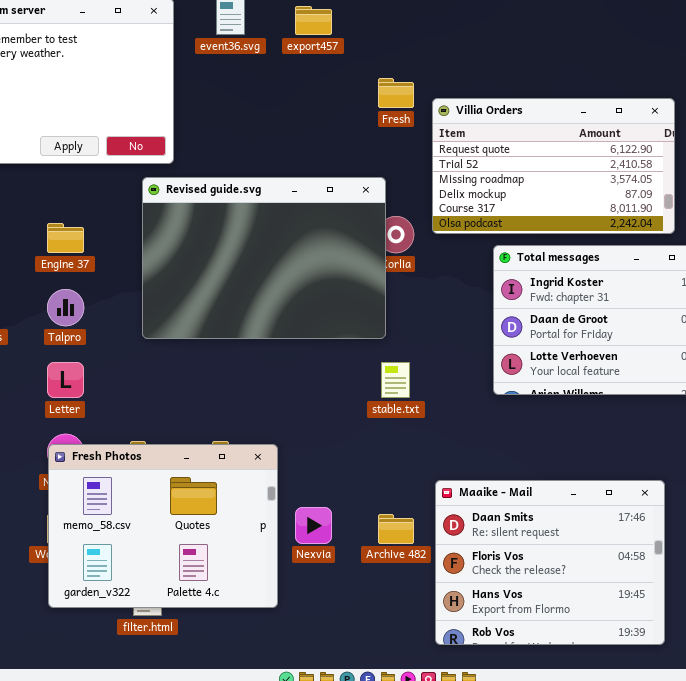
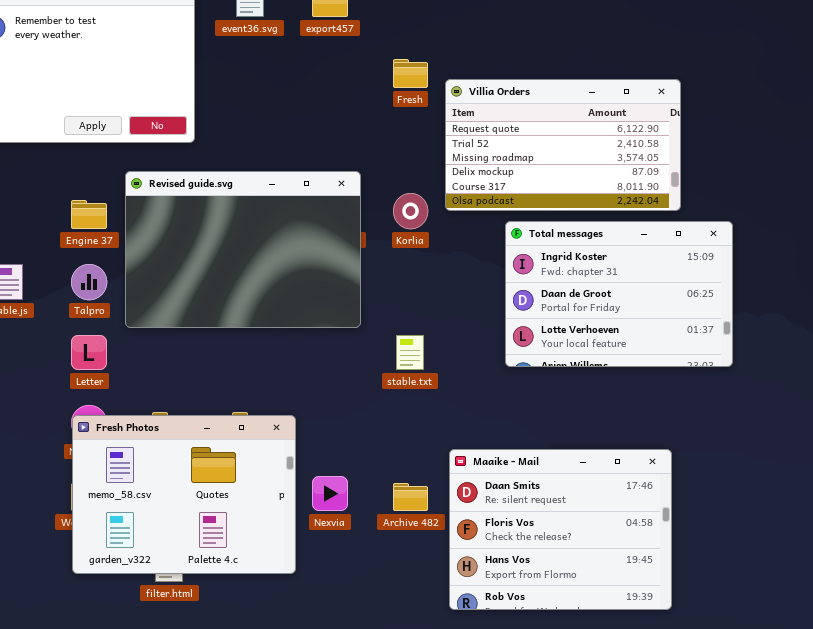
Revised guide.svg: [142,177,386,339] -> [125,171,361,328], moved

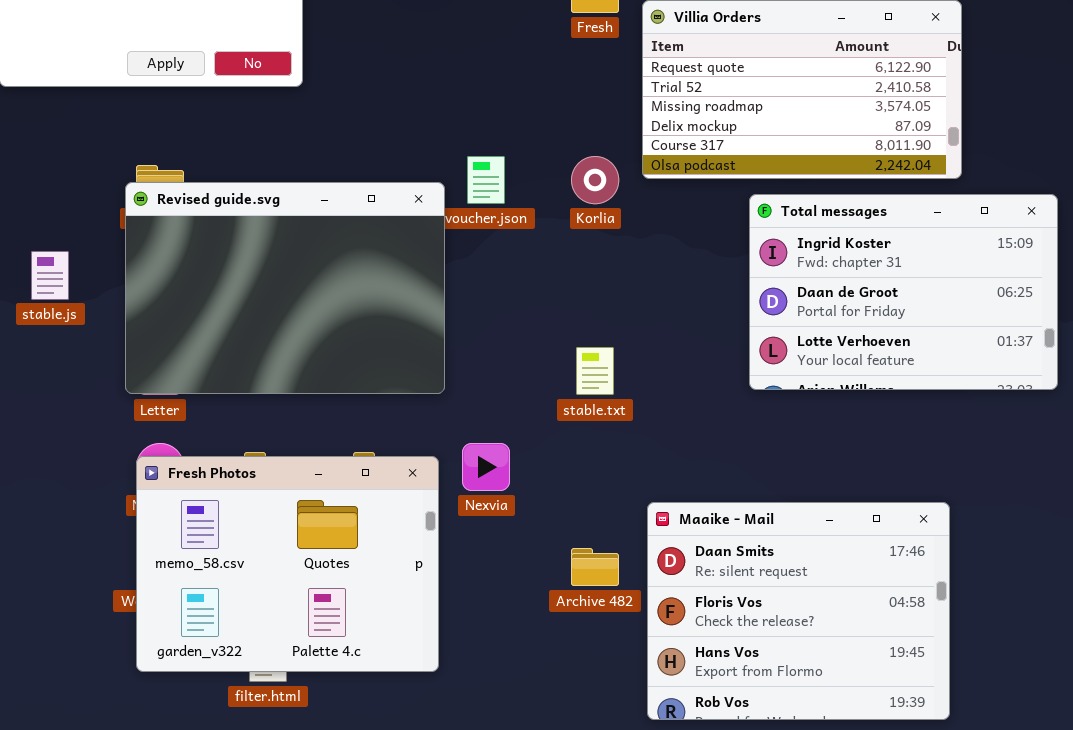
Revised guide.svg: [125,171,361,328] -> [125,182,445,394], moved
Total messages: [505,221,733,367] -> [749,194,1058,390], moved
Nexvia: [312,476,348,511] -> [462,443,510,491], moved

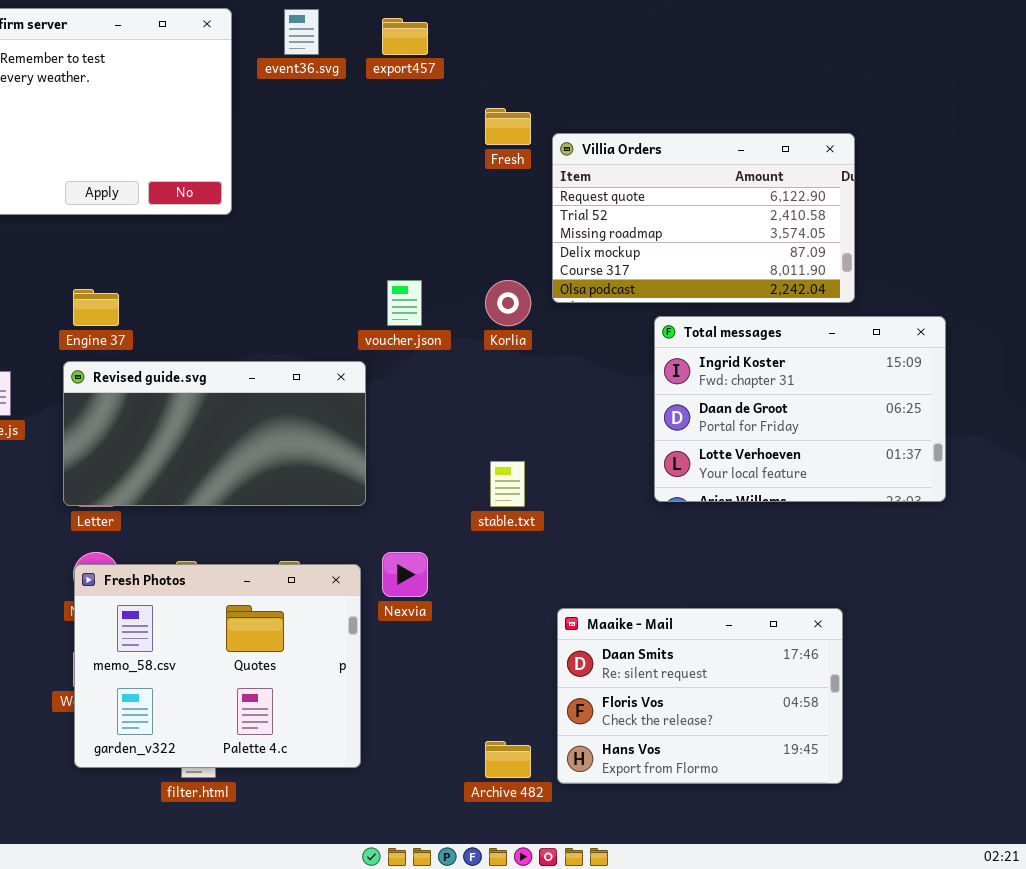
Revised guide.svg: [125,182,445,394] -> [63,361,366,506], resized
Maaike - Mail: [647,502,950,720] -> [557,608,843,784], resized
Archive 482: [571,548,619,586] -> [485,741,531,778], moved

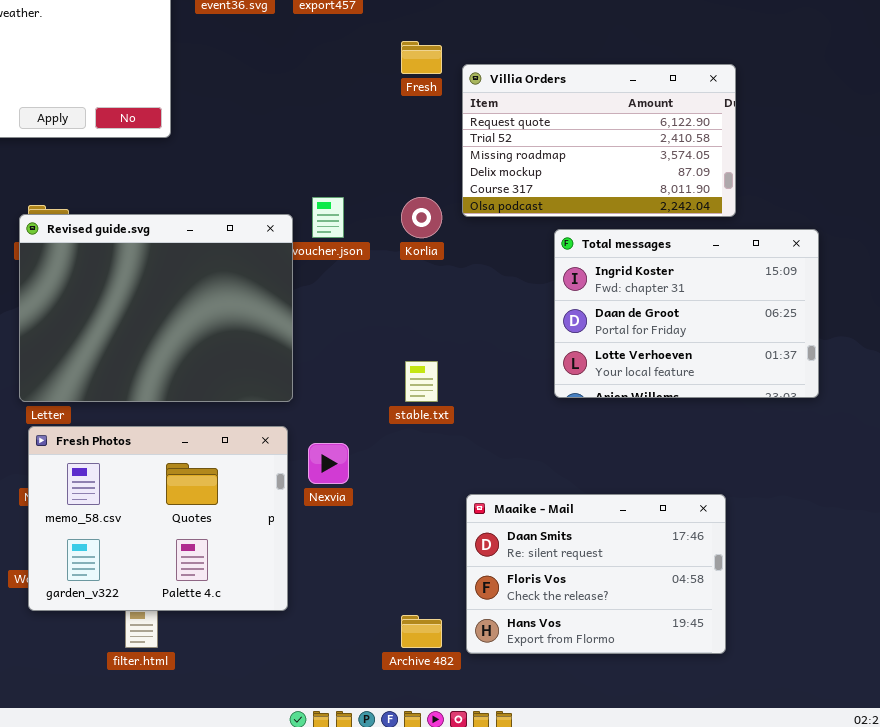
Revised guide.svg: [63,361,366,506] -> [19,214,293,402], resized
Fresh Photos: [74,564,361,768] -> [28,426,288,611], moved

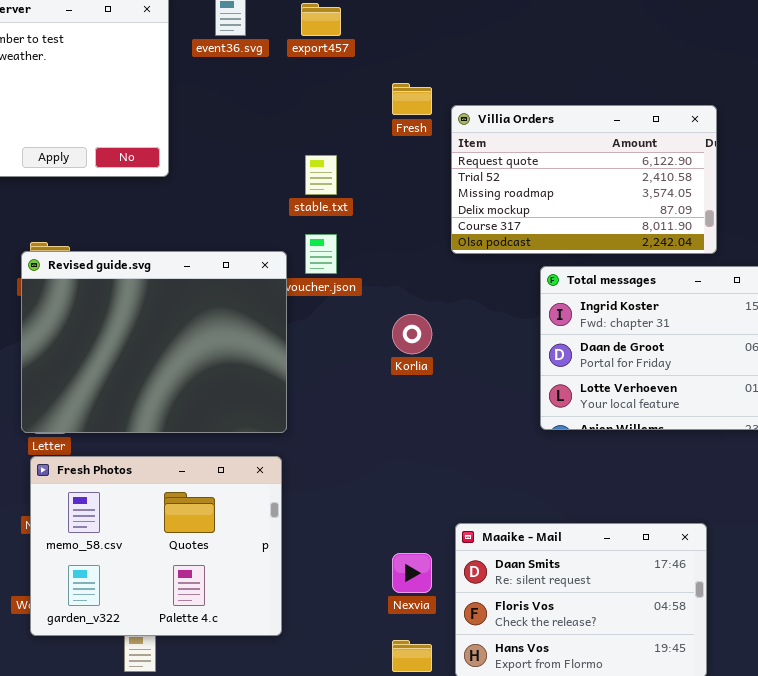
Korlia: [401,197,442,238] -> [392,314,432,354], moved
stable.txt: [405,361,438,402] -> [305,155,337,195], moved
Nexvia: [308,443,349,484] -> [392,553,432,593], moved

